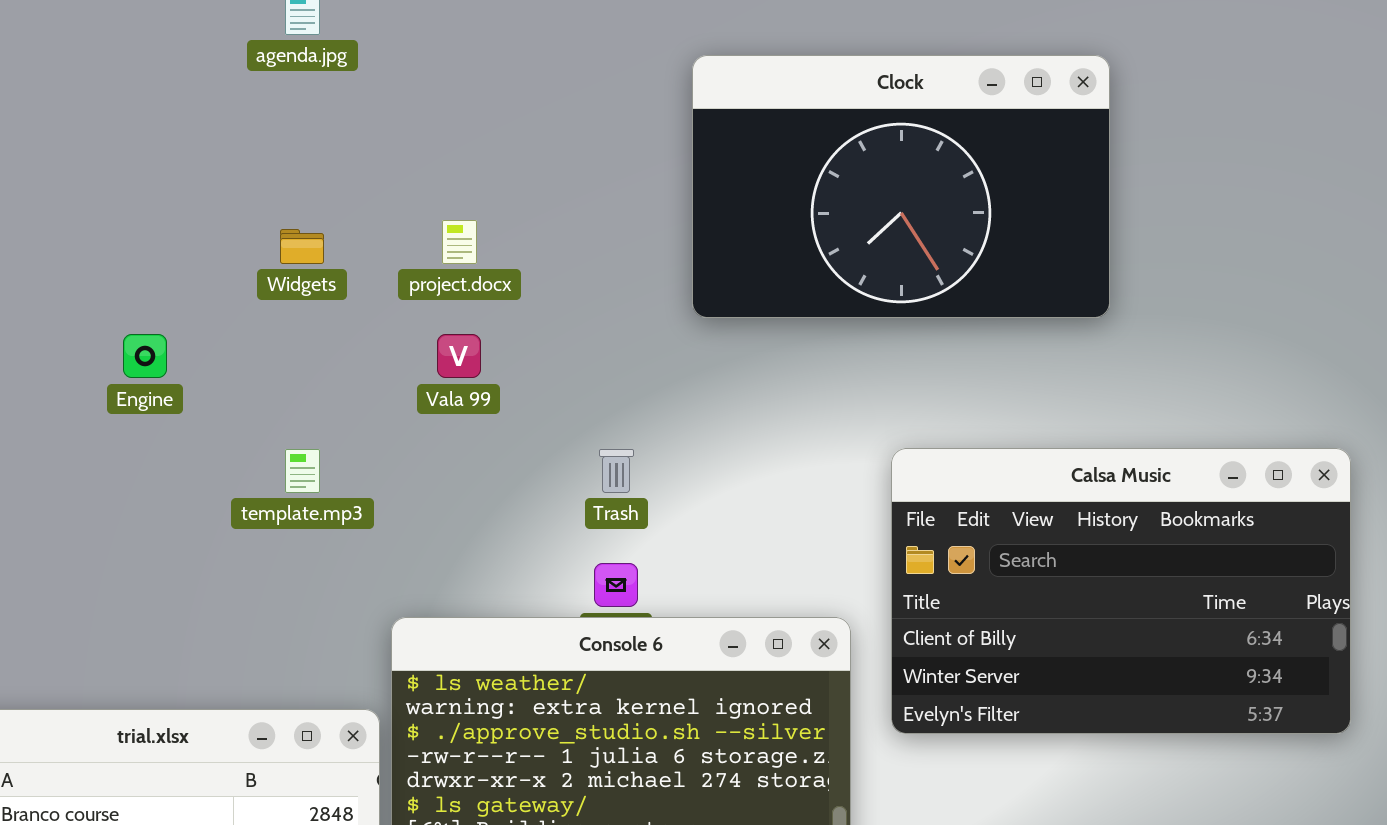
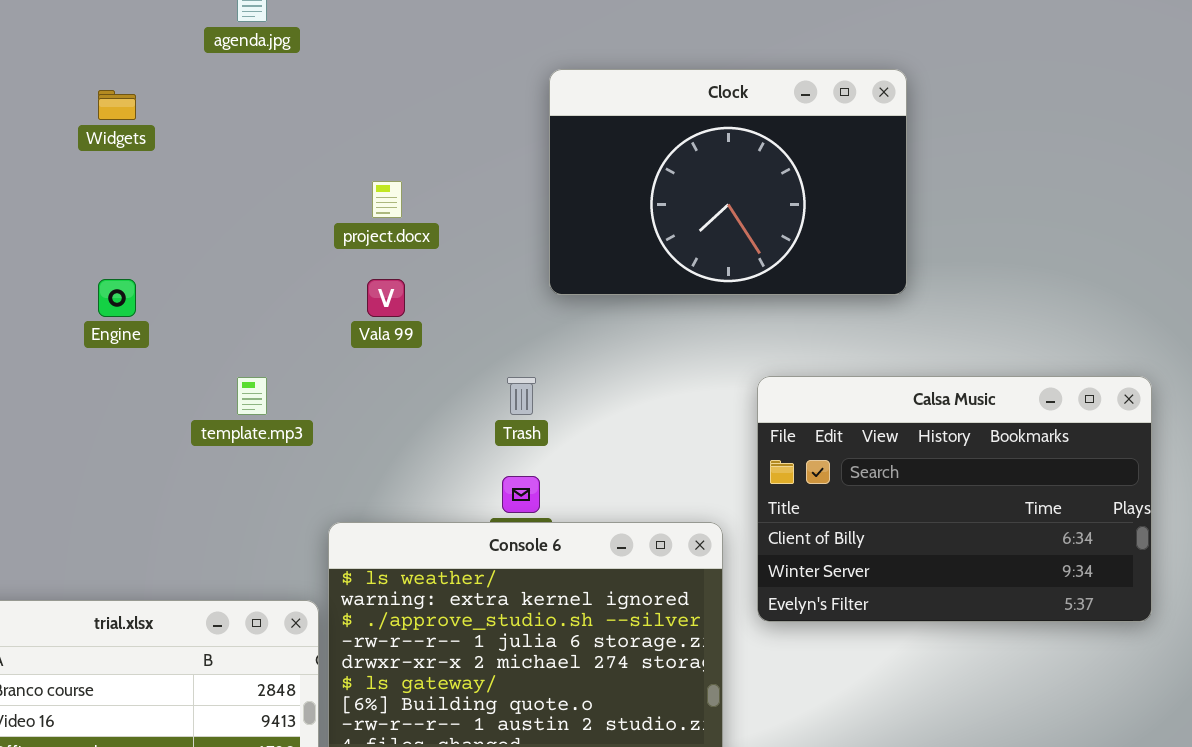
Clock: [692,55,1110,318] -> [549,69,907,295], moved
Widgets: [280,229,324,264] -> [98,90,136,120], moved

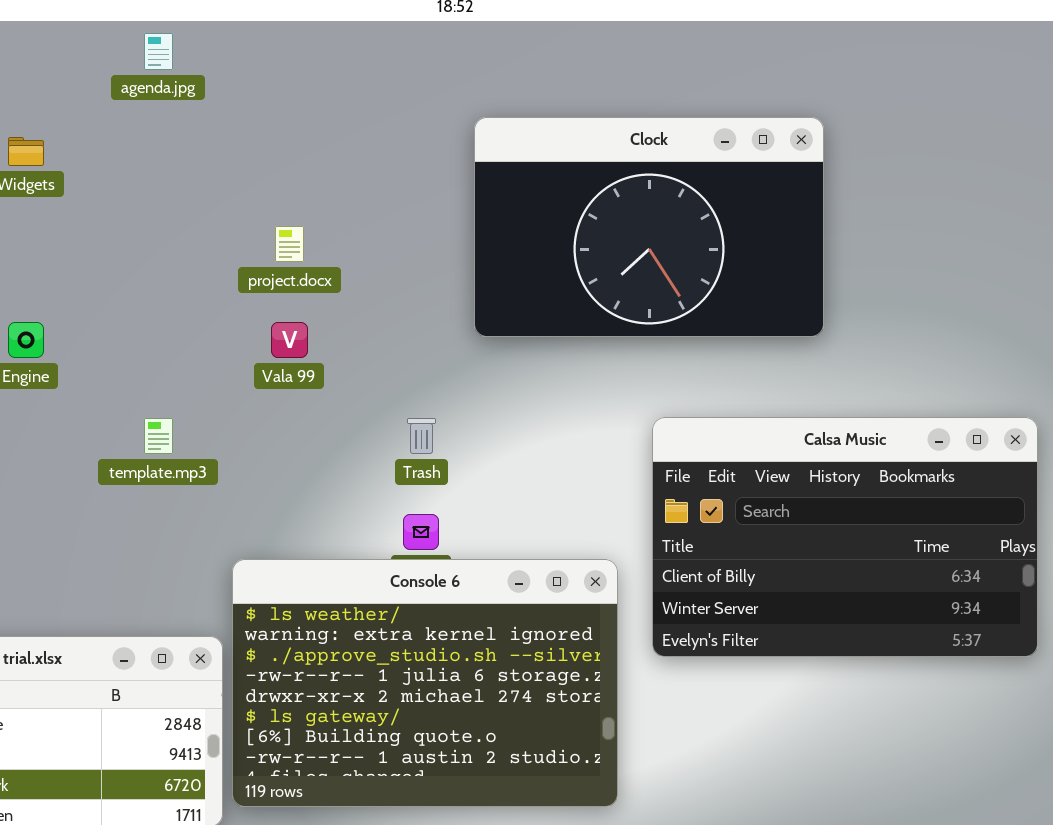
Clock: [549,69,907,295] -> [474,117,824,337], moved

